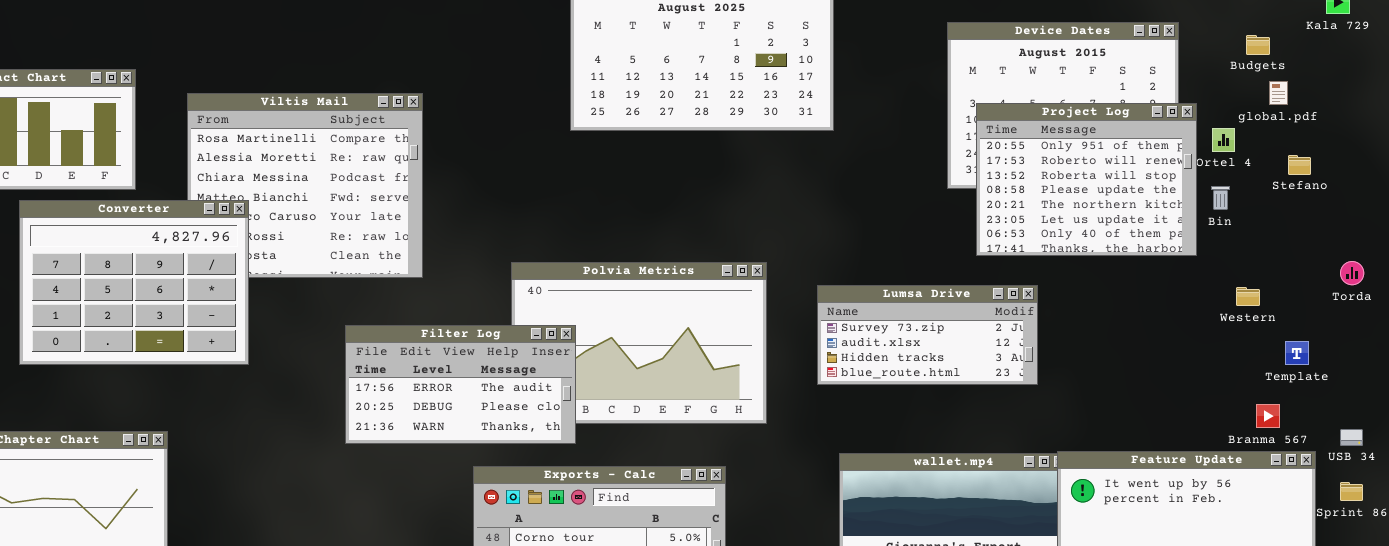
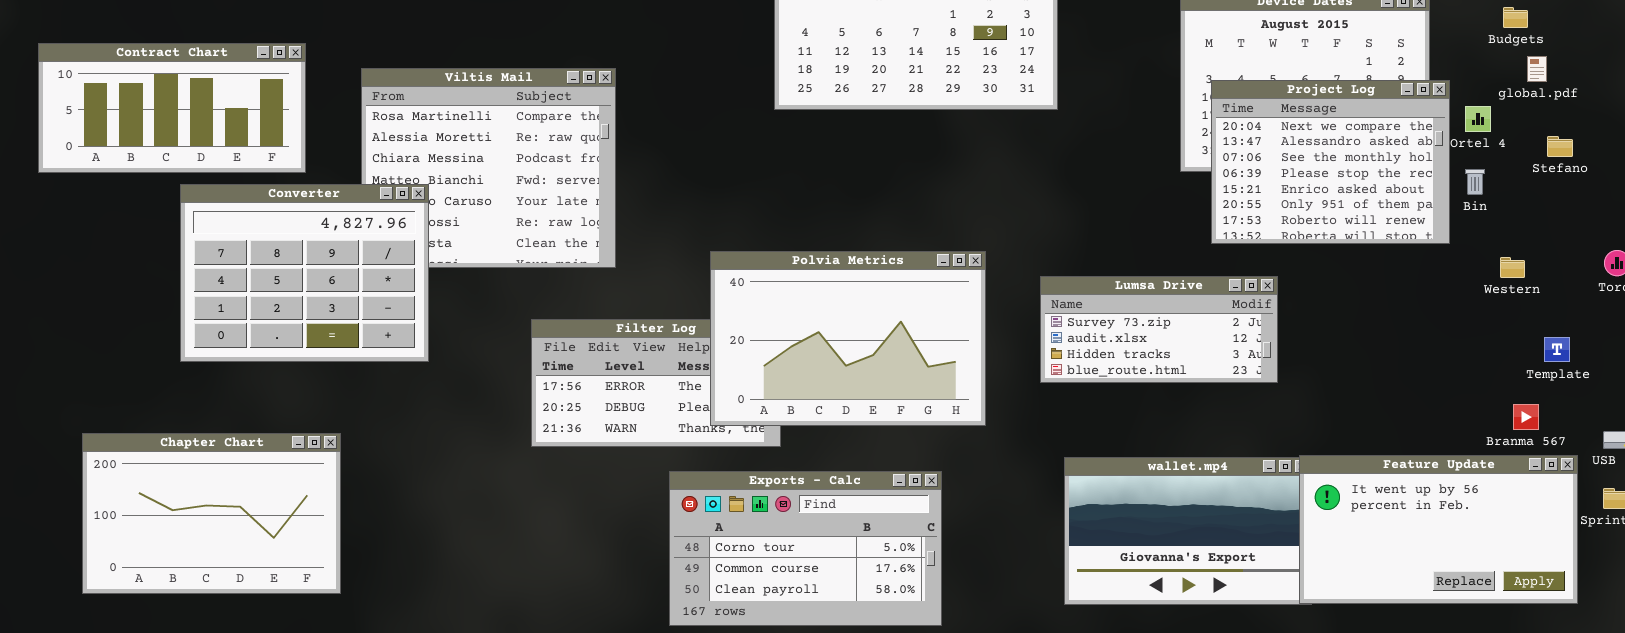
Project Log: [976,103,1197,256] -> [1211,80,1450,244], scrolled up 5 rows
Polvia Metrics: [511,262,767,424] -> [710,251,986,426], raised
Western: [1236,287,1260,306] -> [1500,257,1525,278], moved

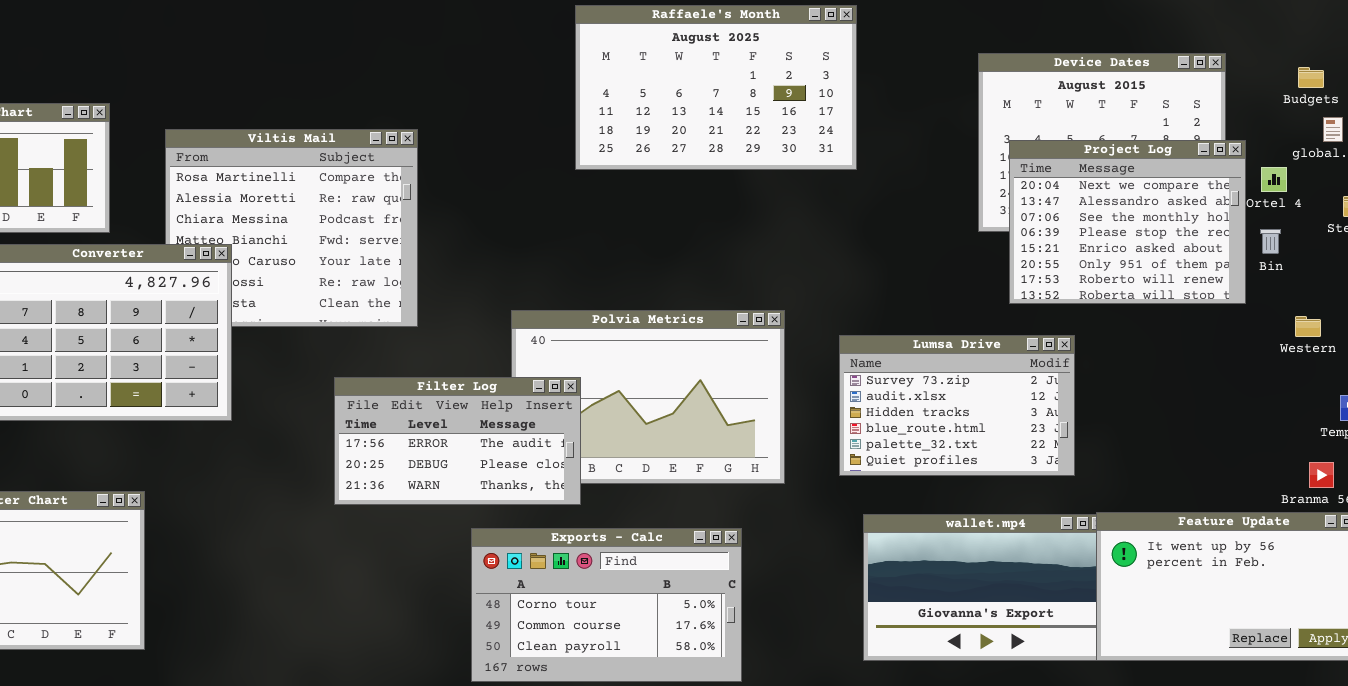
Lumsa Drive: [1040,276,1278,383] -> [839,335,1075,476], resized
Filter Log: [531,319,781,447] -> [334,377,581,505], raised

